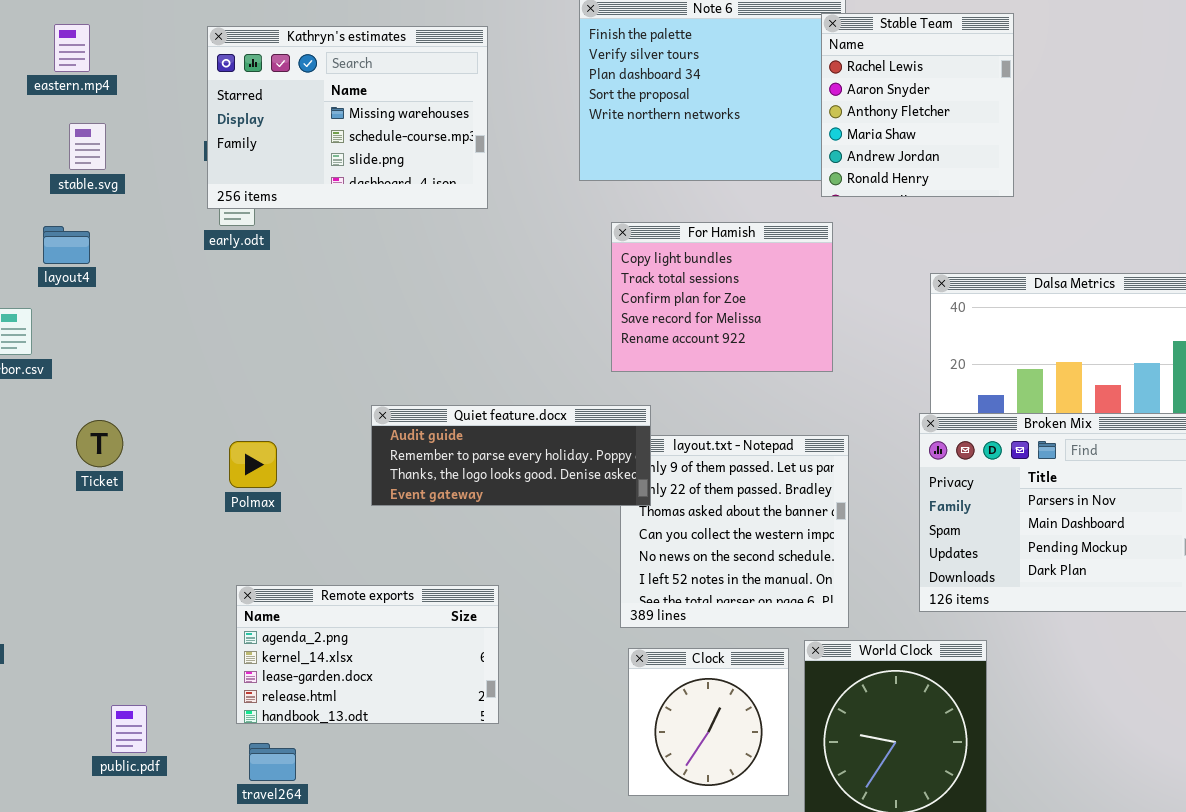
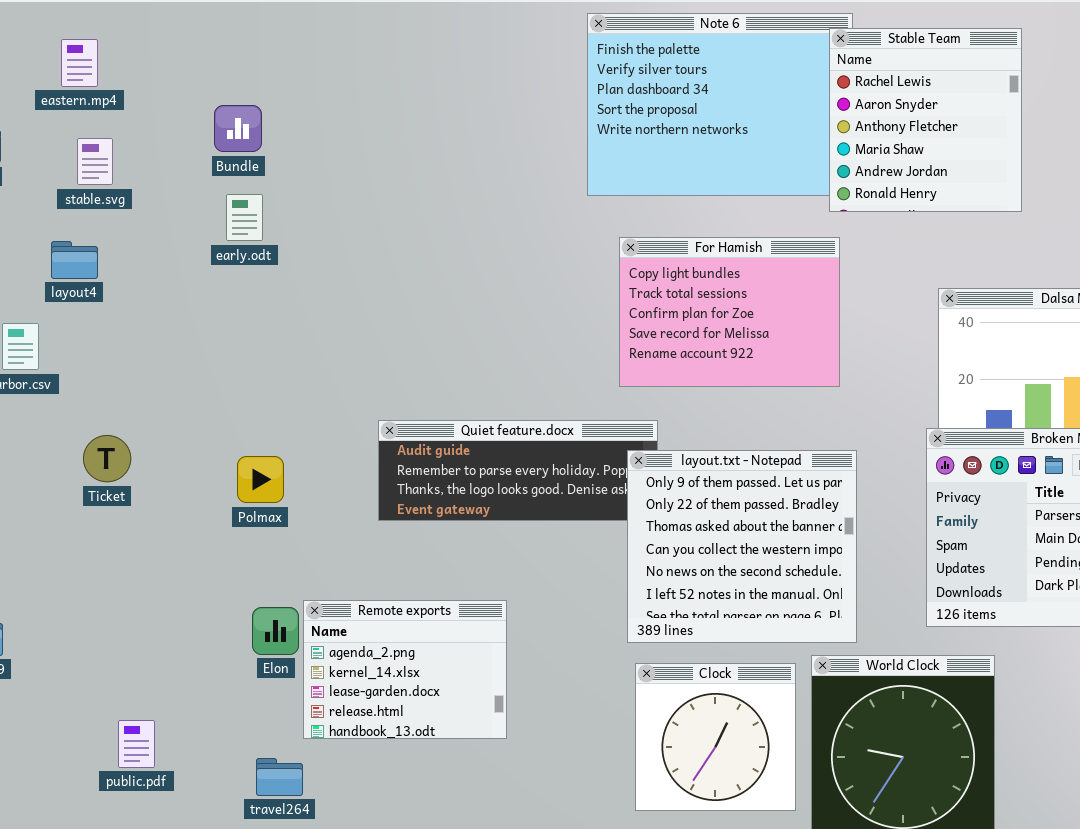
Kathryn's estimates: [207,26,488,209] -> none, closed
layout.txt - Notepad: [620,435,849,628] -> [627,450,857,643], raised
Remote exports: [236,585,499,724] -> [303,600,507,739], resized

